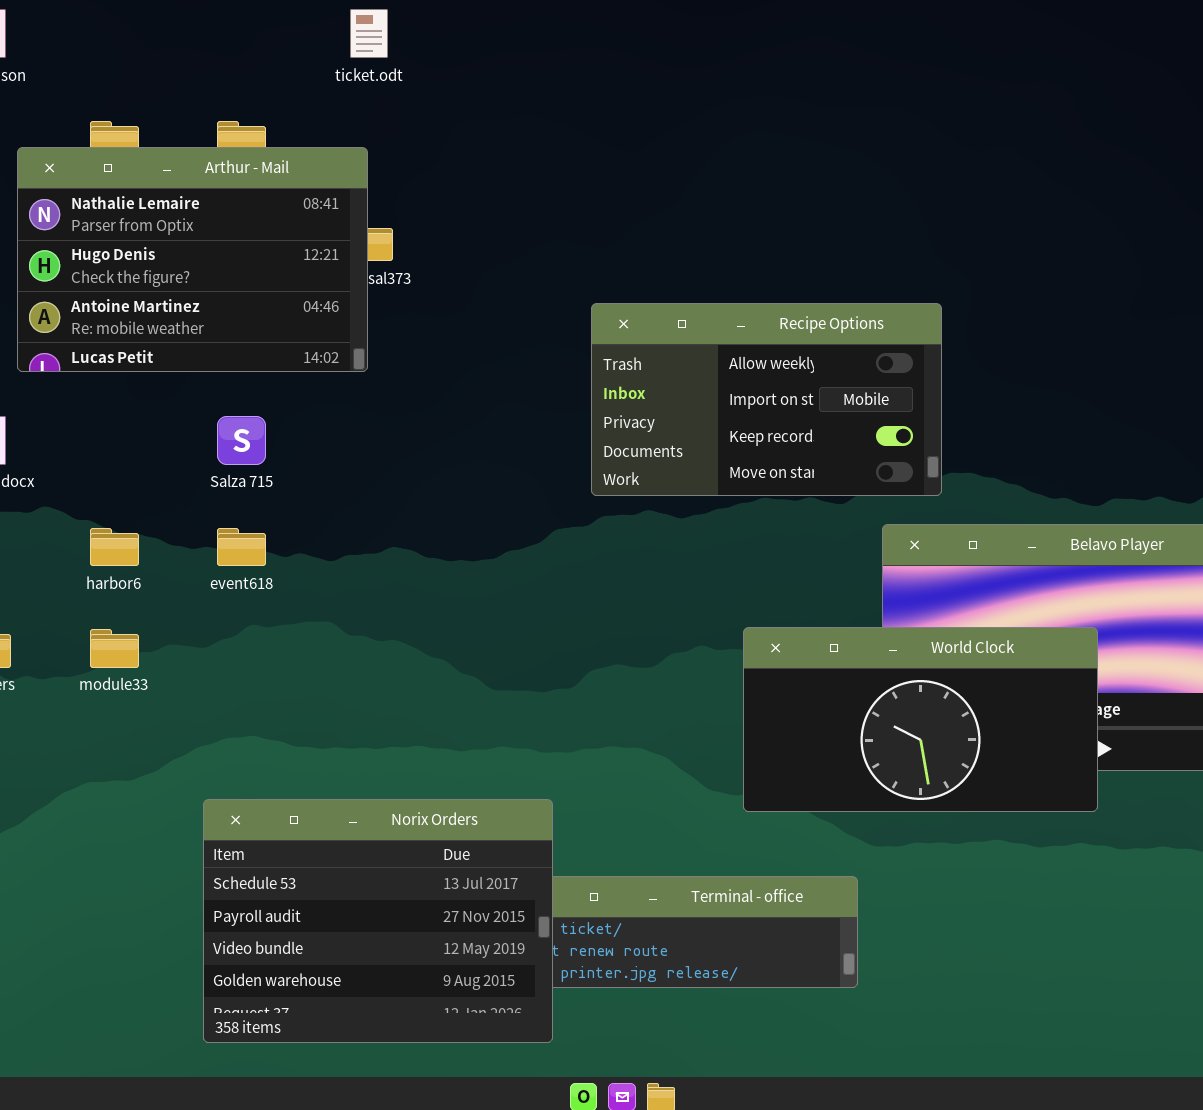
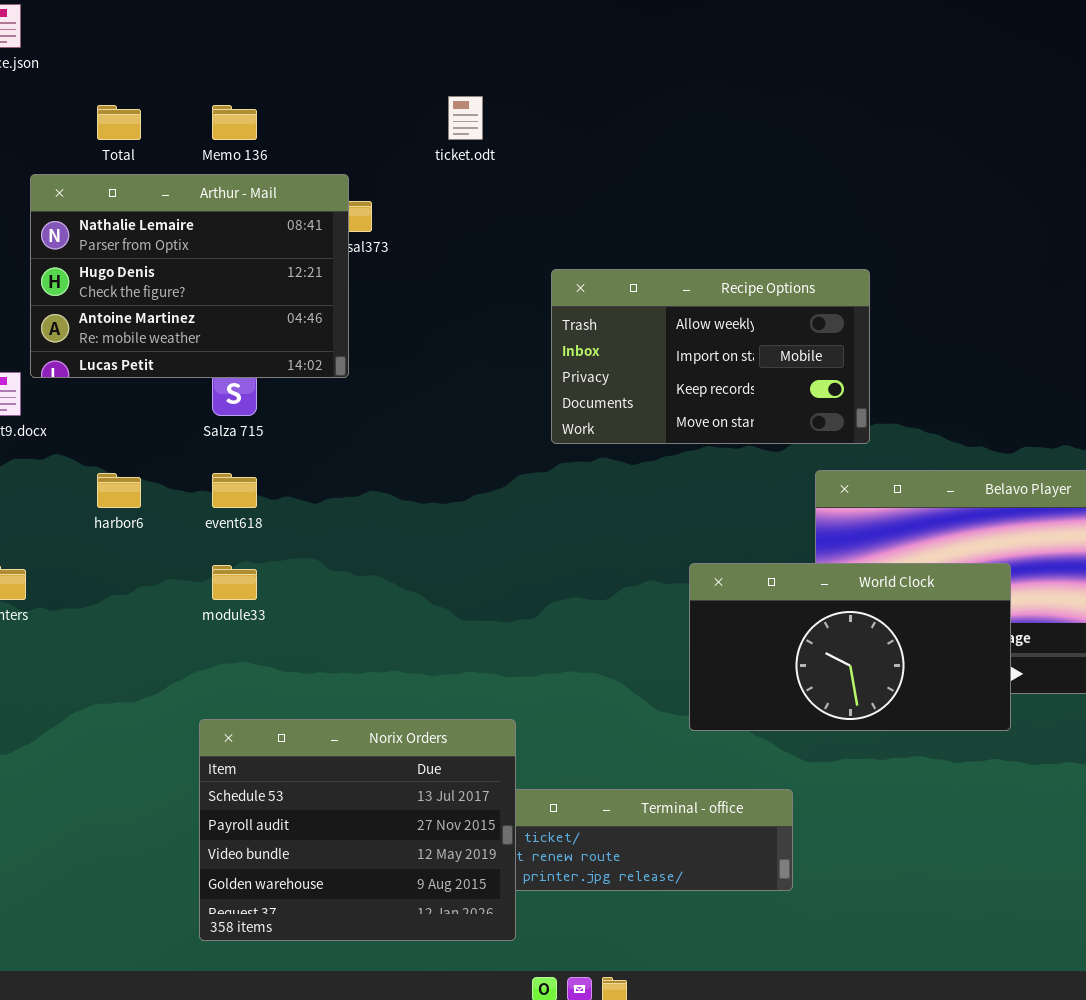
ticket.odt: [350,9,388,58] -> [448,96,483,140], moved
Arthur - Mail: [17,147,368,372] -> [30,174,349,378], moved
module33: [90,629,139,668] -> [212,565,257,600], moved

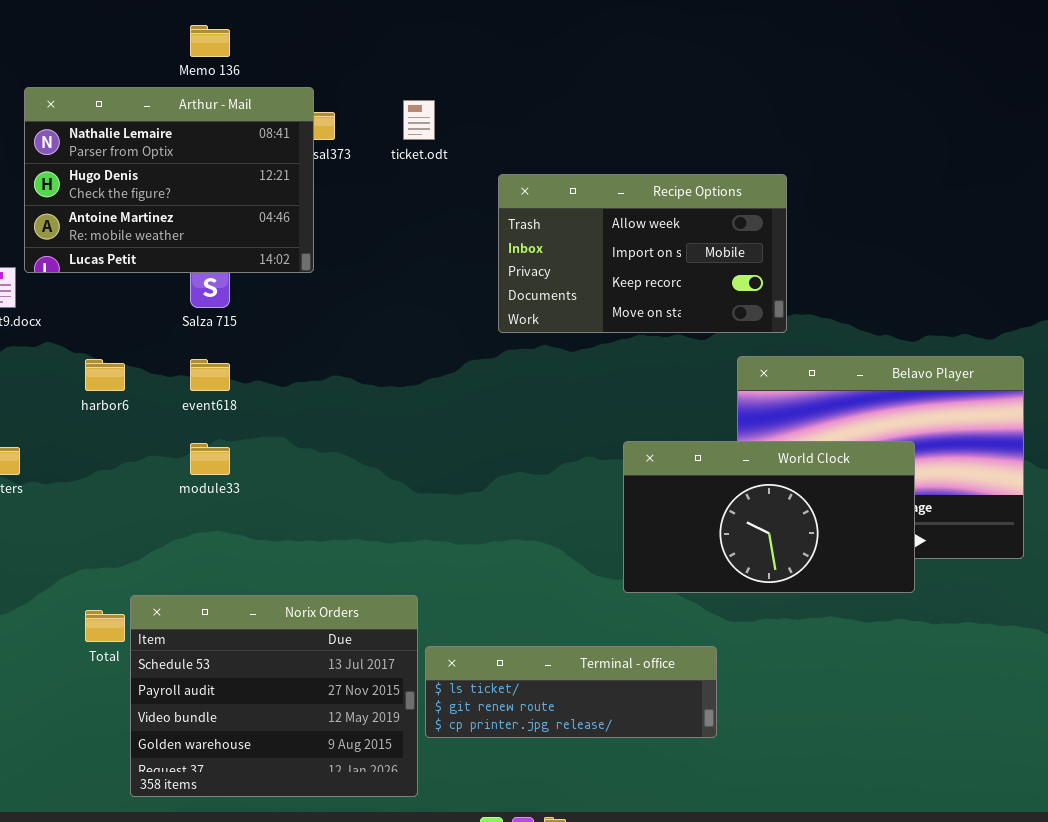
ticket.odt: [448,96,483,140] -> [403,100,435,140], moved
Total: [97,105,141,140] -> [85,610,125,642], moved
Norix Orders: [199,719,516,941] -> [130,595,418,797], moved

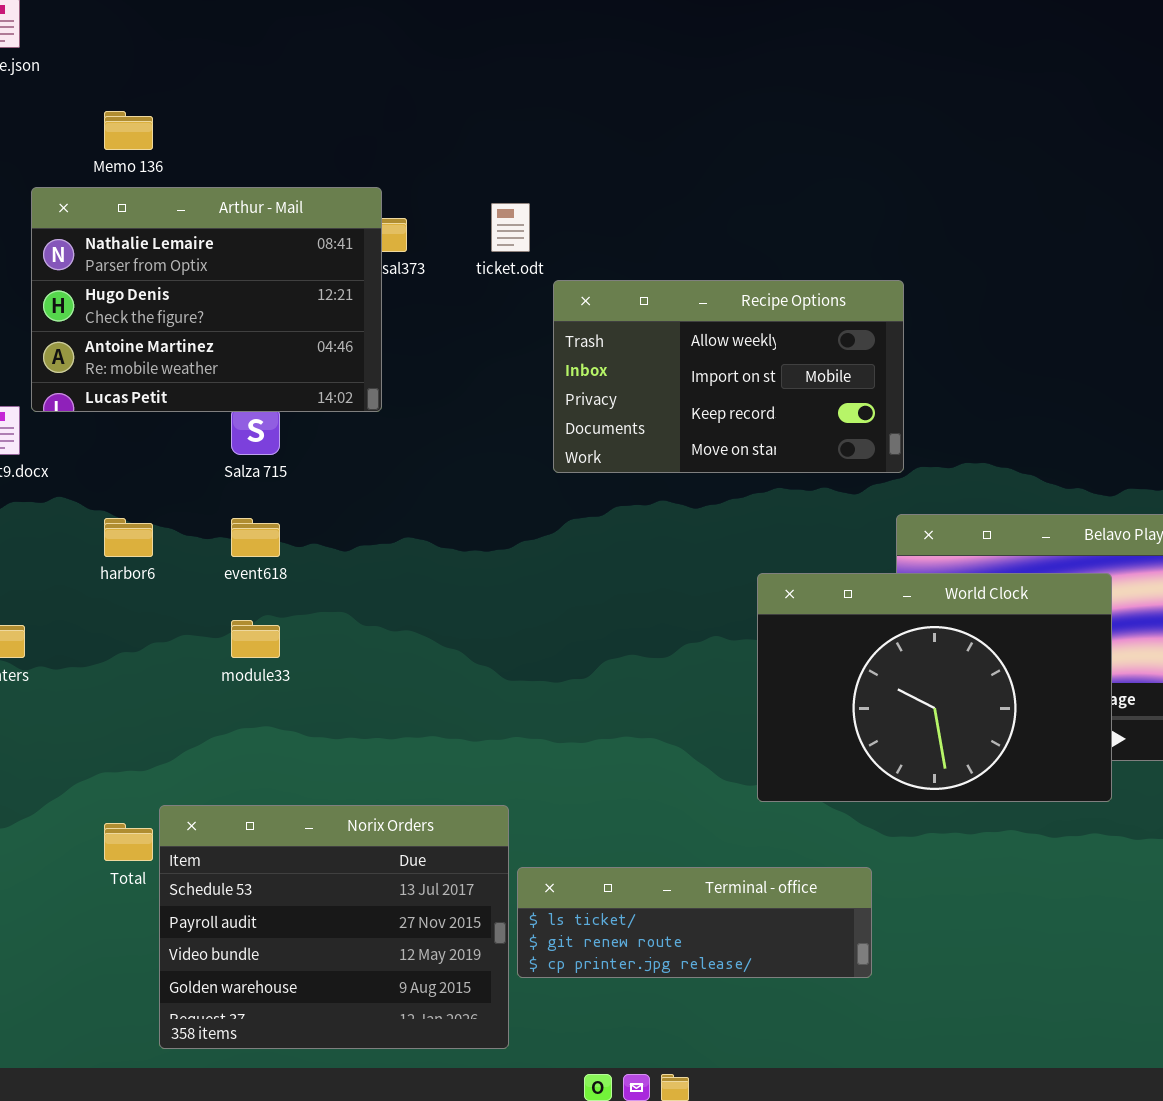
Memo 136: [190,25,230,57] -> [104,111,153,150], moved
Recipe Options: [498,174,787,333] -> [553,280,904,473], moved
World Clock: [623,441,915,593] -> [757,573,1112,802], resized

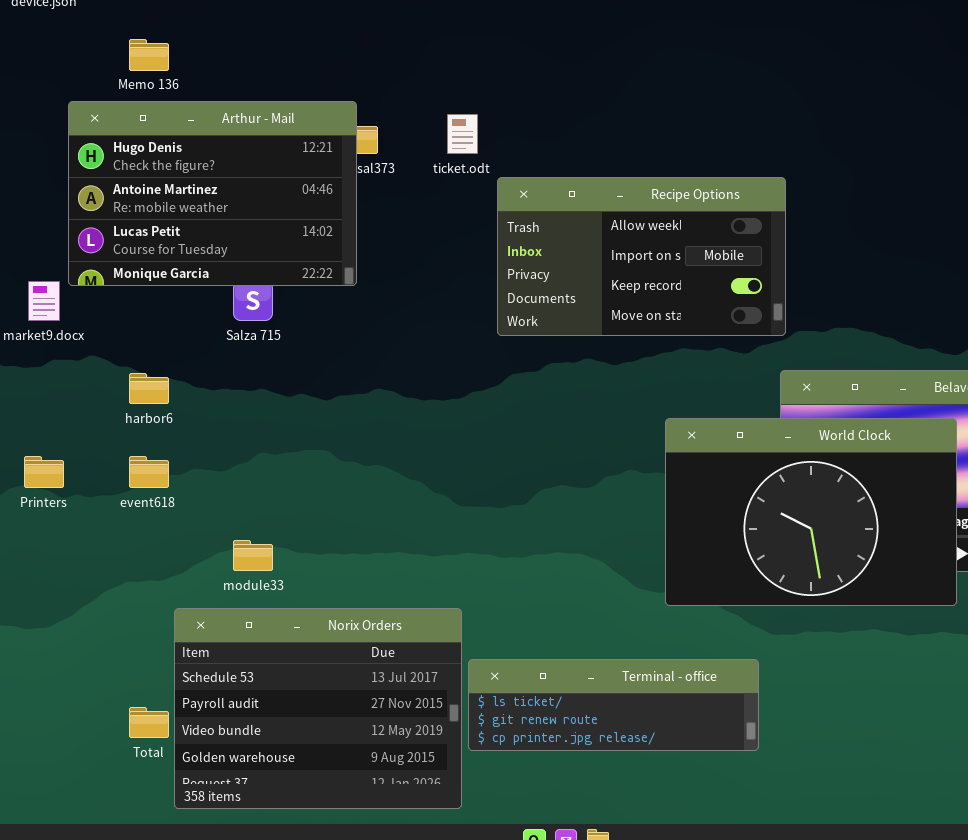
Arthur - Mail: [31,187,382,412] -> [68,101,357,286], scrolled down 1 row
event618: [231,518,280,557] -> [129,456,169,488], moved
module33: [231,620,280,658] -> [233,540,273,571], moved
Total: [104,823,153,861] -> [129,707,169,738], moved

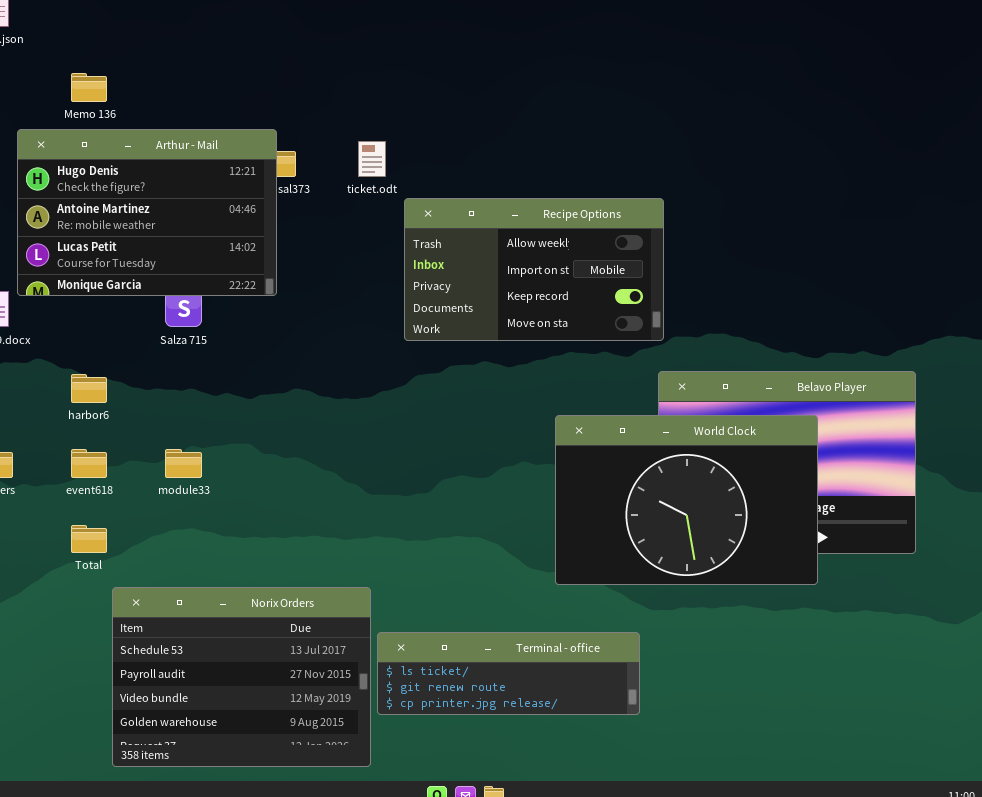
module33: [233,540,273,571] -> [165,449,202,478], moved
Total: [129,707,169,738] -> [71,525,107,553], moved

